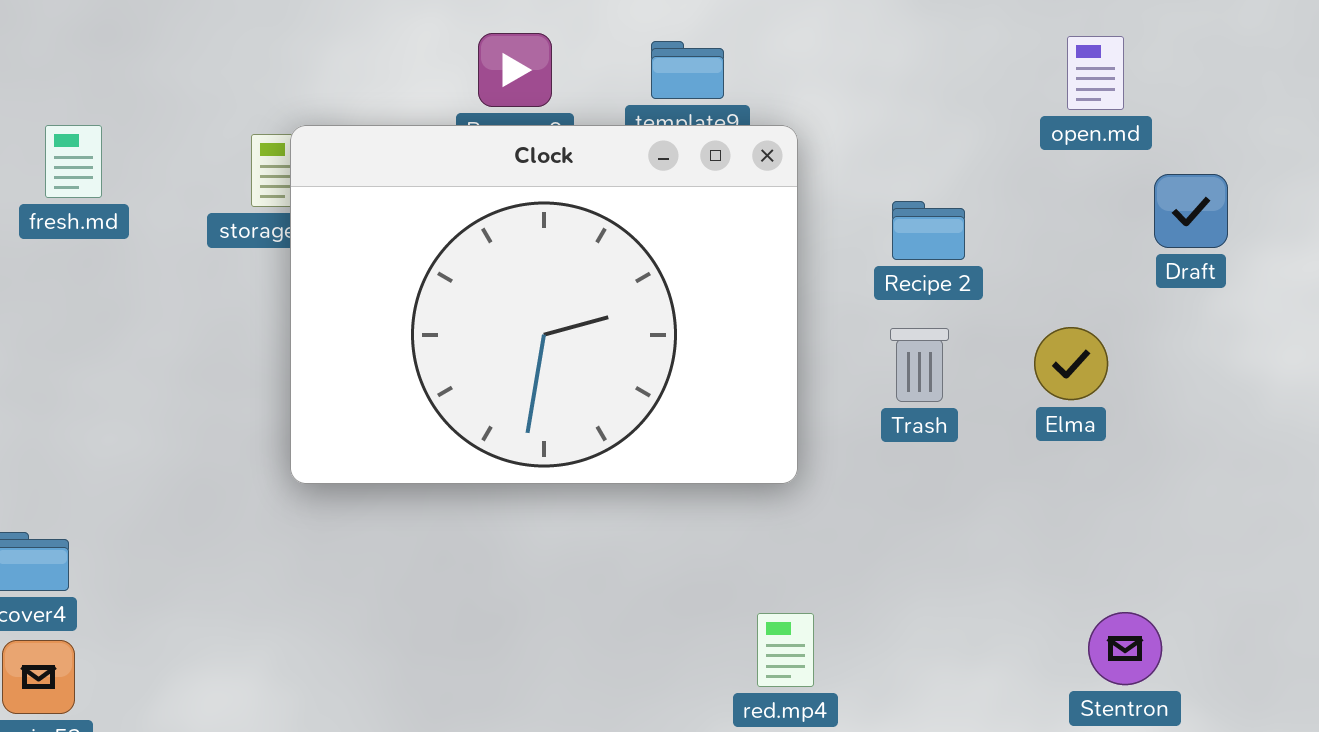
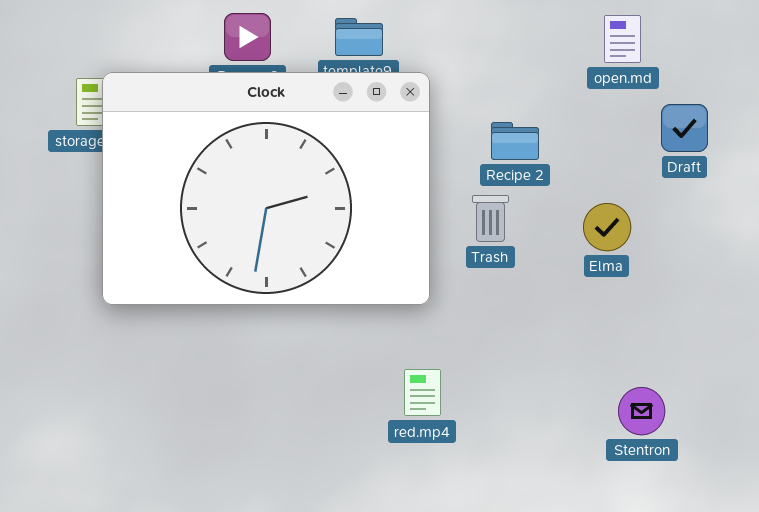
Trash: [890,328,949,402] -> [472,195,509,242], moved
red.mp4: [757,613,814,687] -> [404,369,441,416], moved

